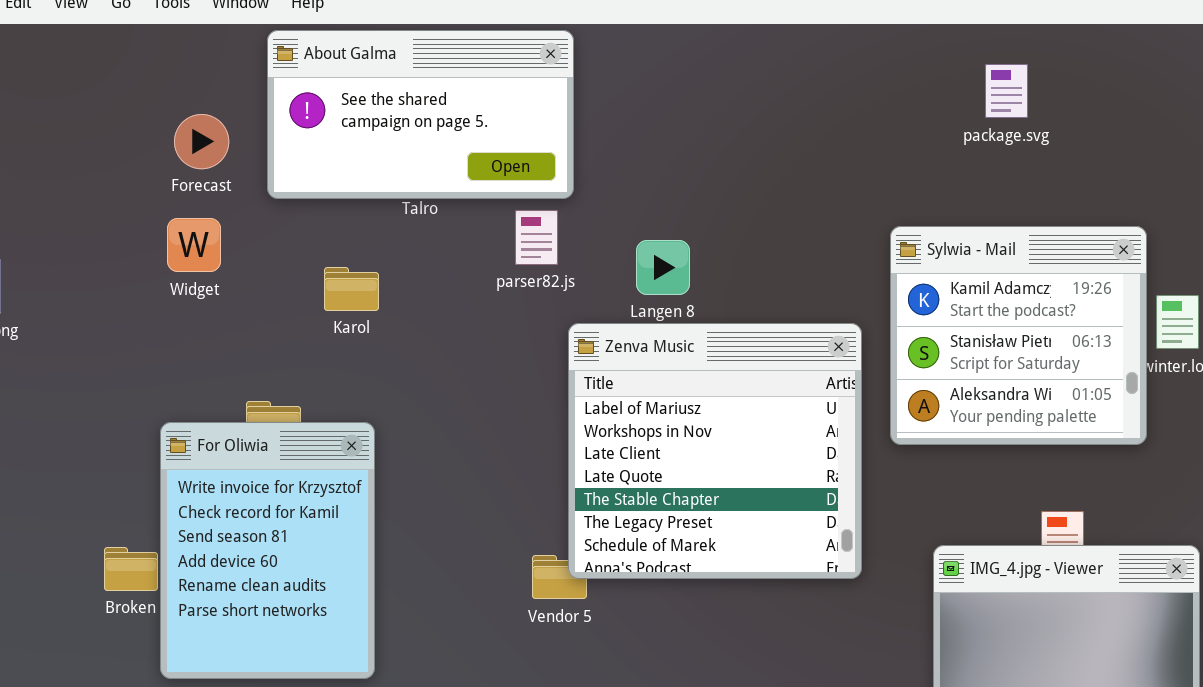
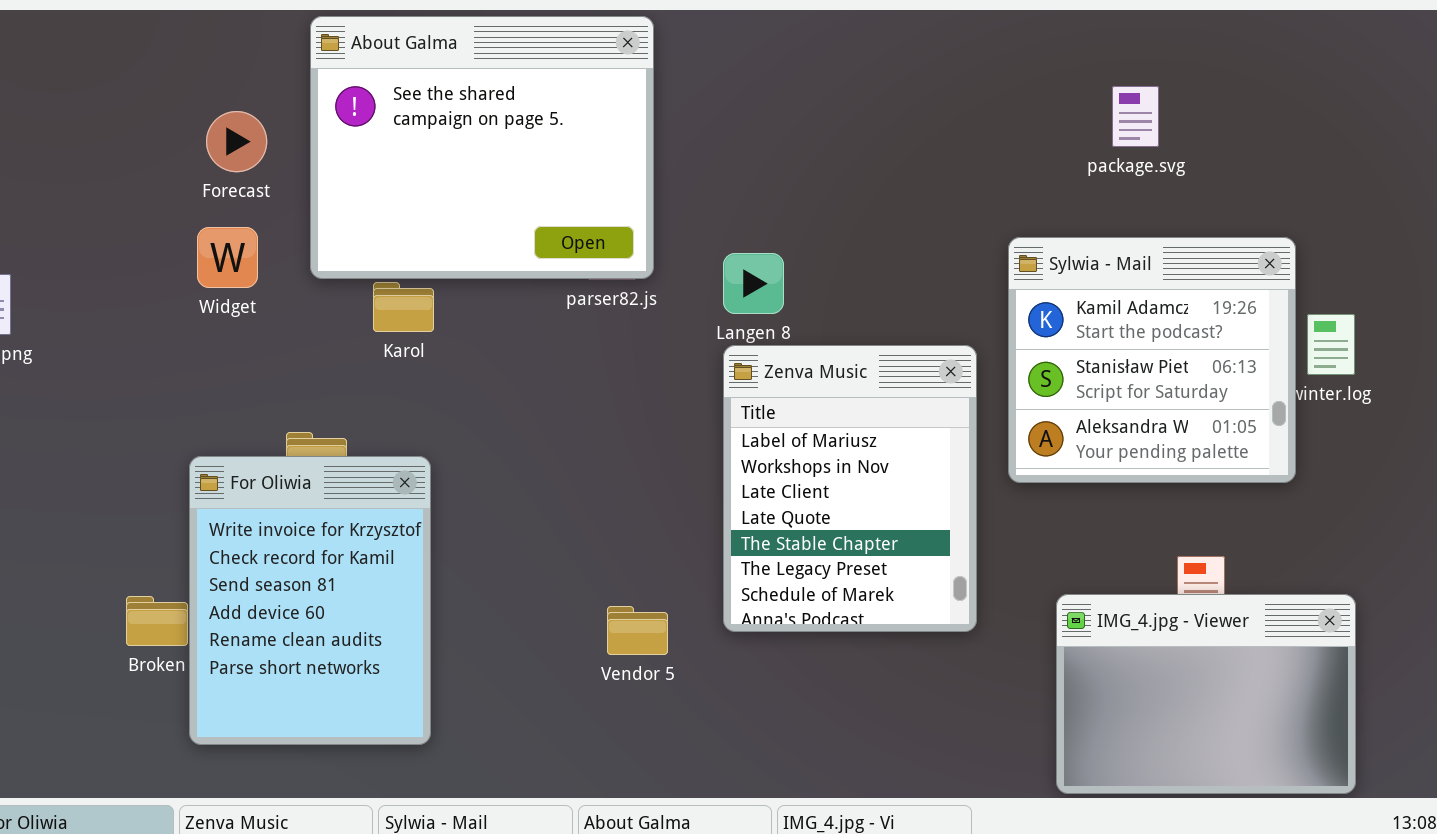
About Galma: [267,30,574,199] -> [310,16,654,279], resized
package.svg: [985,64,1028,118] -> [1112,86,1159,147], moved
Zenva Music: [568,323,862,579] -> [723,345,977,632], resized

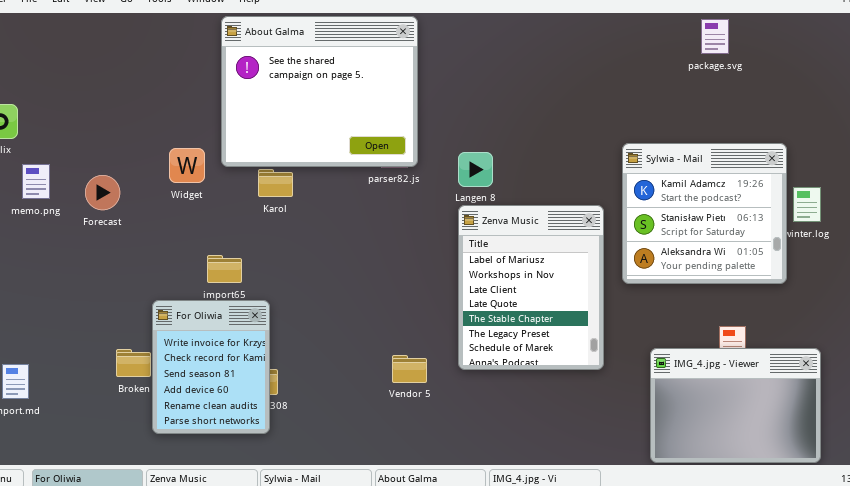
package.svg: [1112,86,1159,147] -> [701,19,729,54], moved
Forecast: [206,111,267,172] -> [85,175,120,210], moved
Widget: [197,227,258,288] -> [169,148,205,183], moved
For Oliwia: [189,456,431,745] -> [152,300,270,434], resized

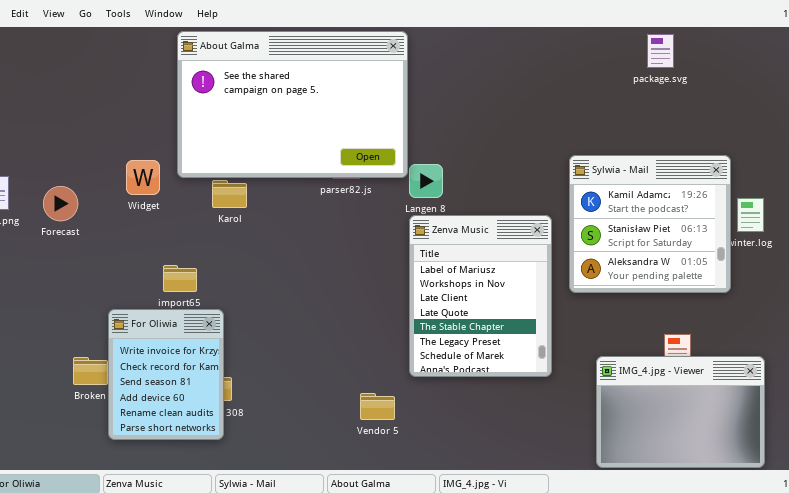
About Galma: [221,16,418,167] -> [177,31,408,178], resized
Vendor 5: [392,355,427,383] -> [360,393,395,420], moved

